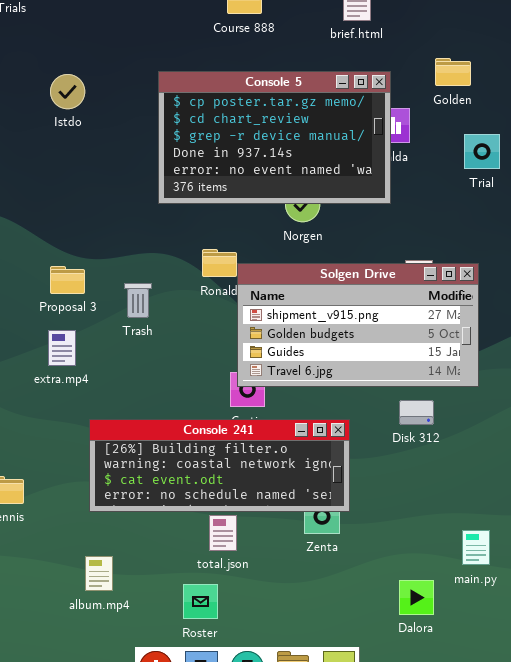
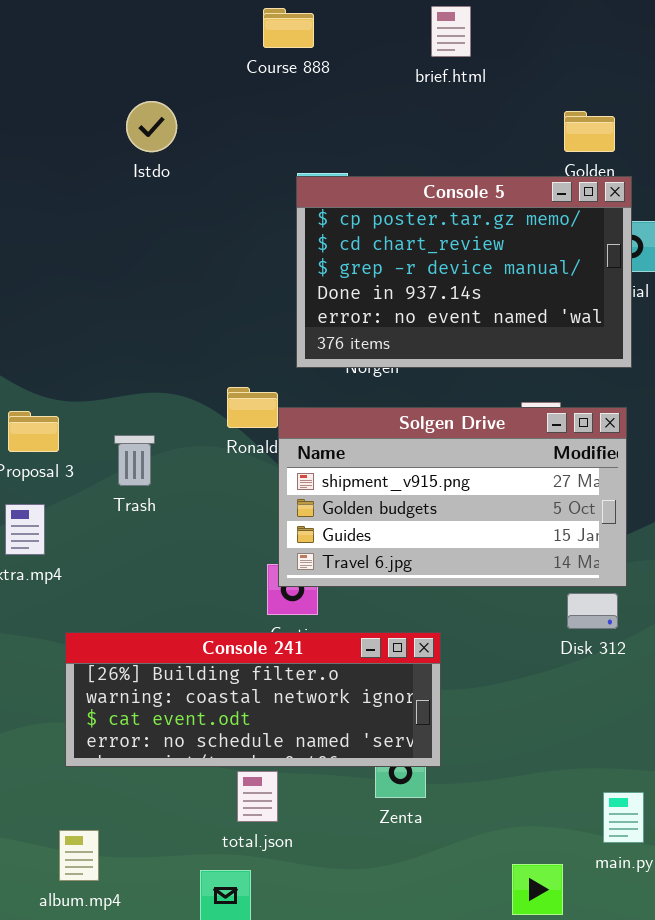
Console 5: [158,71,391,204] -> [296,176,632,368], moved
Istdo: [50,74,85,109] -> [126,101,177,152], moved
Disk 312: [399,400,434,425] -> [567,593,618,629], moved

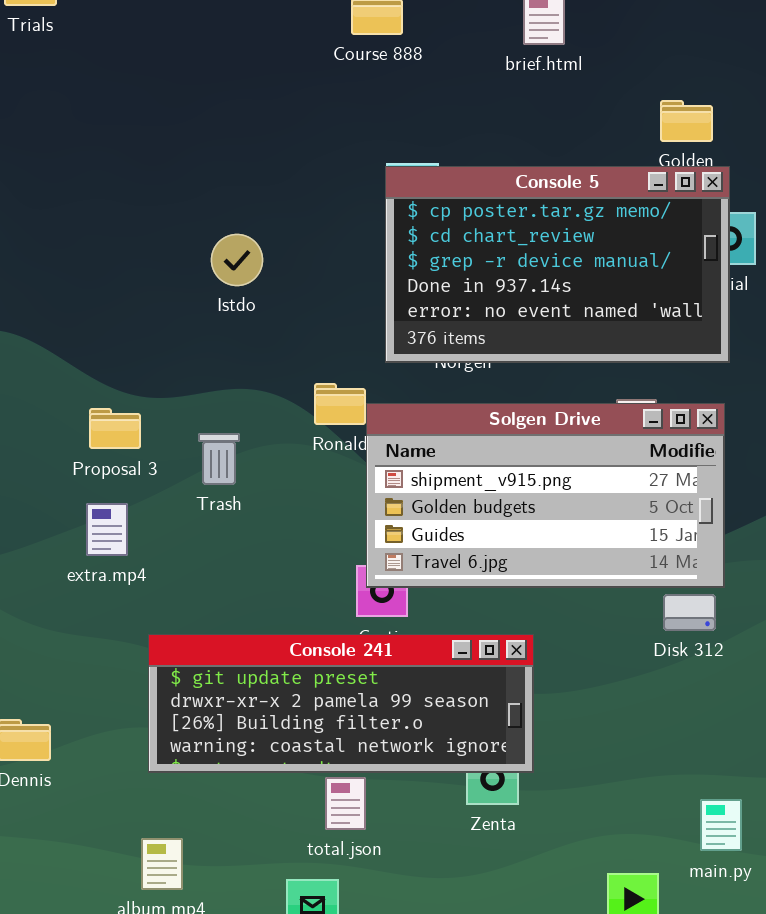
Istdo: [126,101,177,152] -> [211,234,263,286], moved
Console 241: [65,632,441,767] -> [148,634,534,773], scrolled up 2 rows

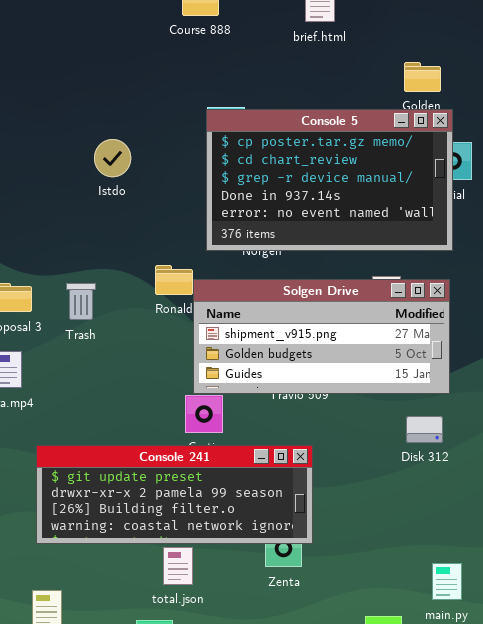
Istdo: [211,234,263,286] -> [94,139,131,177], moved
Solgen Drive: [366,403,725,588] -> [193,279,450,394], resized
Trash: [198,433,240,485] -> [66,283,96,320], moved

